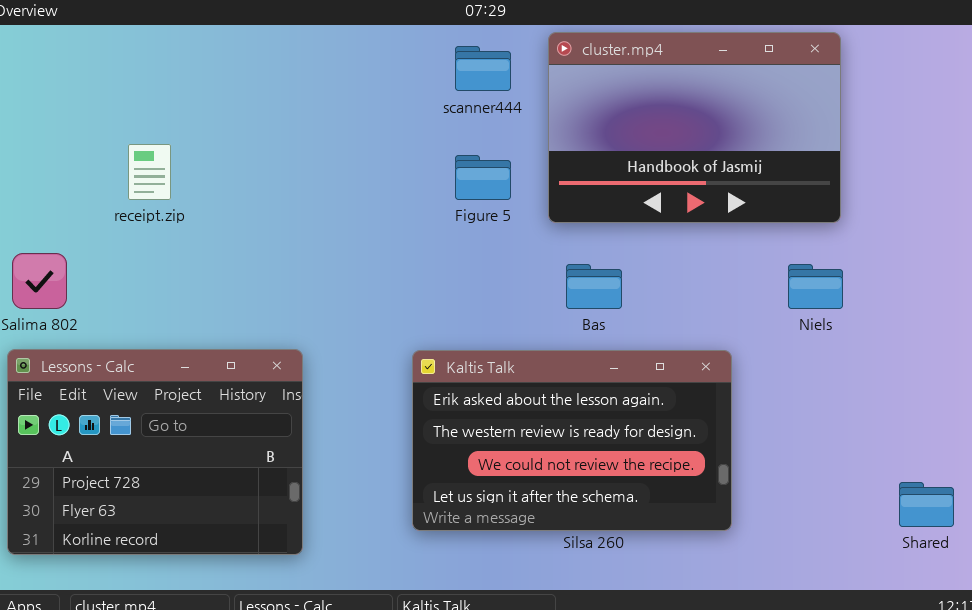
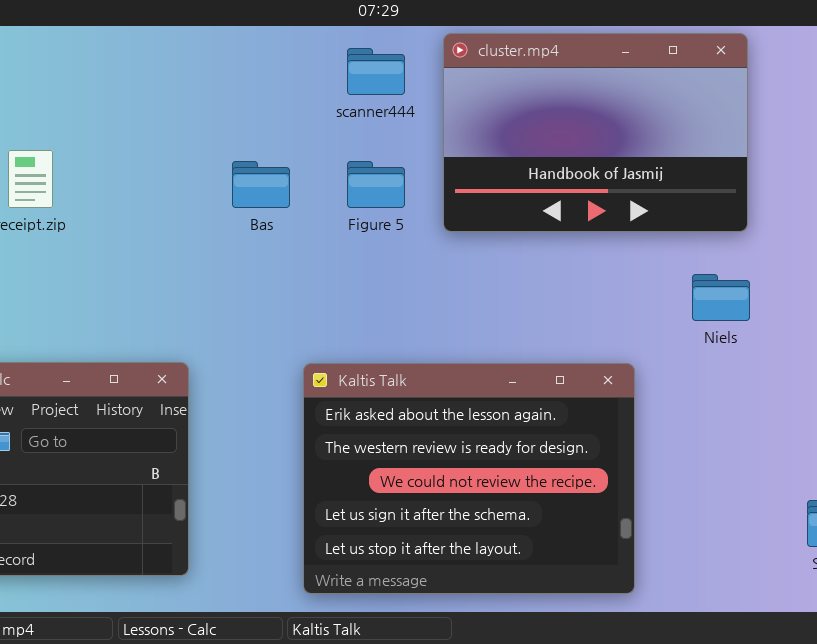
Bas: [566,264,622,309] -> [232,161,290,208], moved
Kaltis Talk: [412,350,732,531] -> [303,363,635,594], resized

